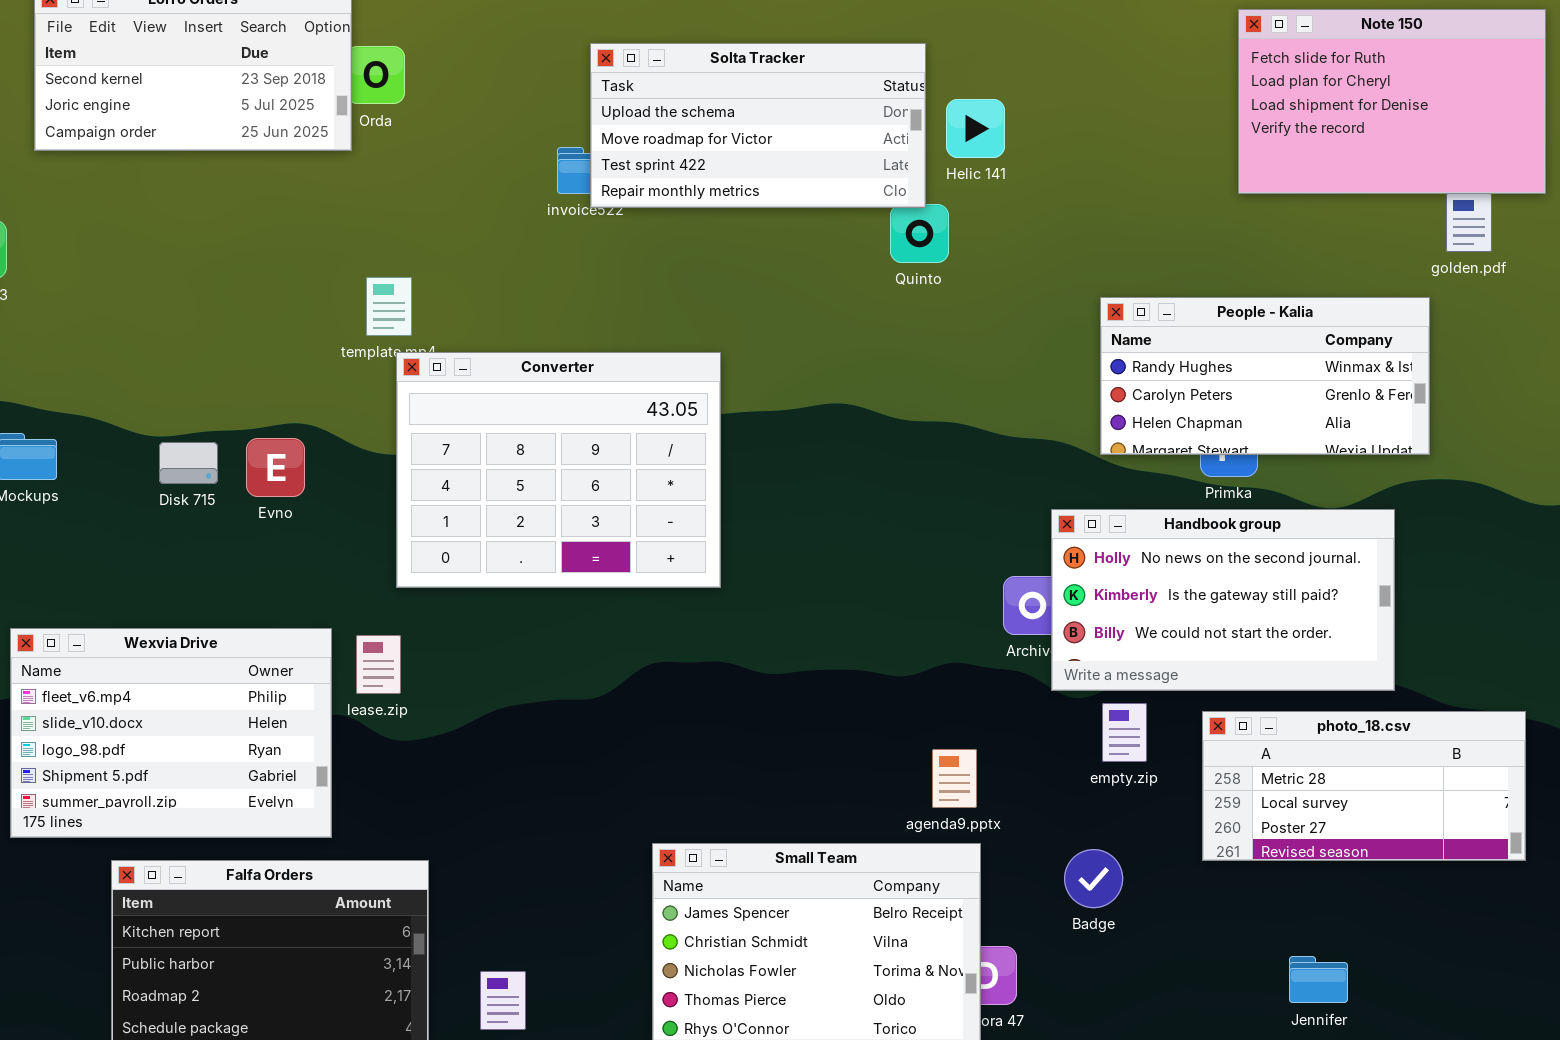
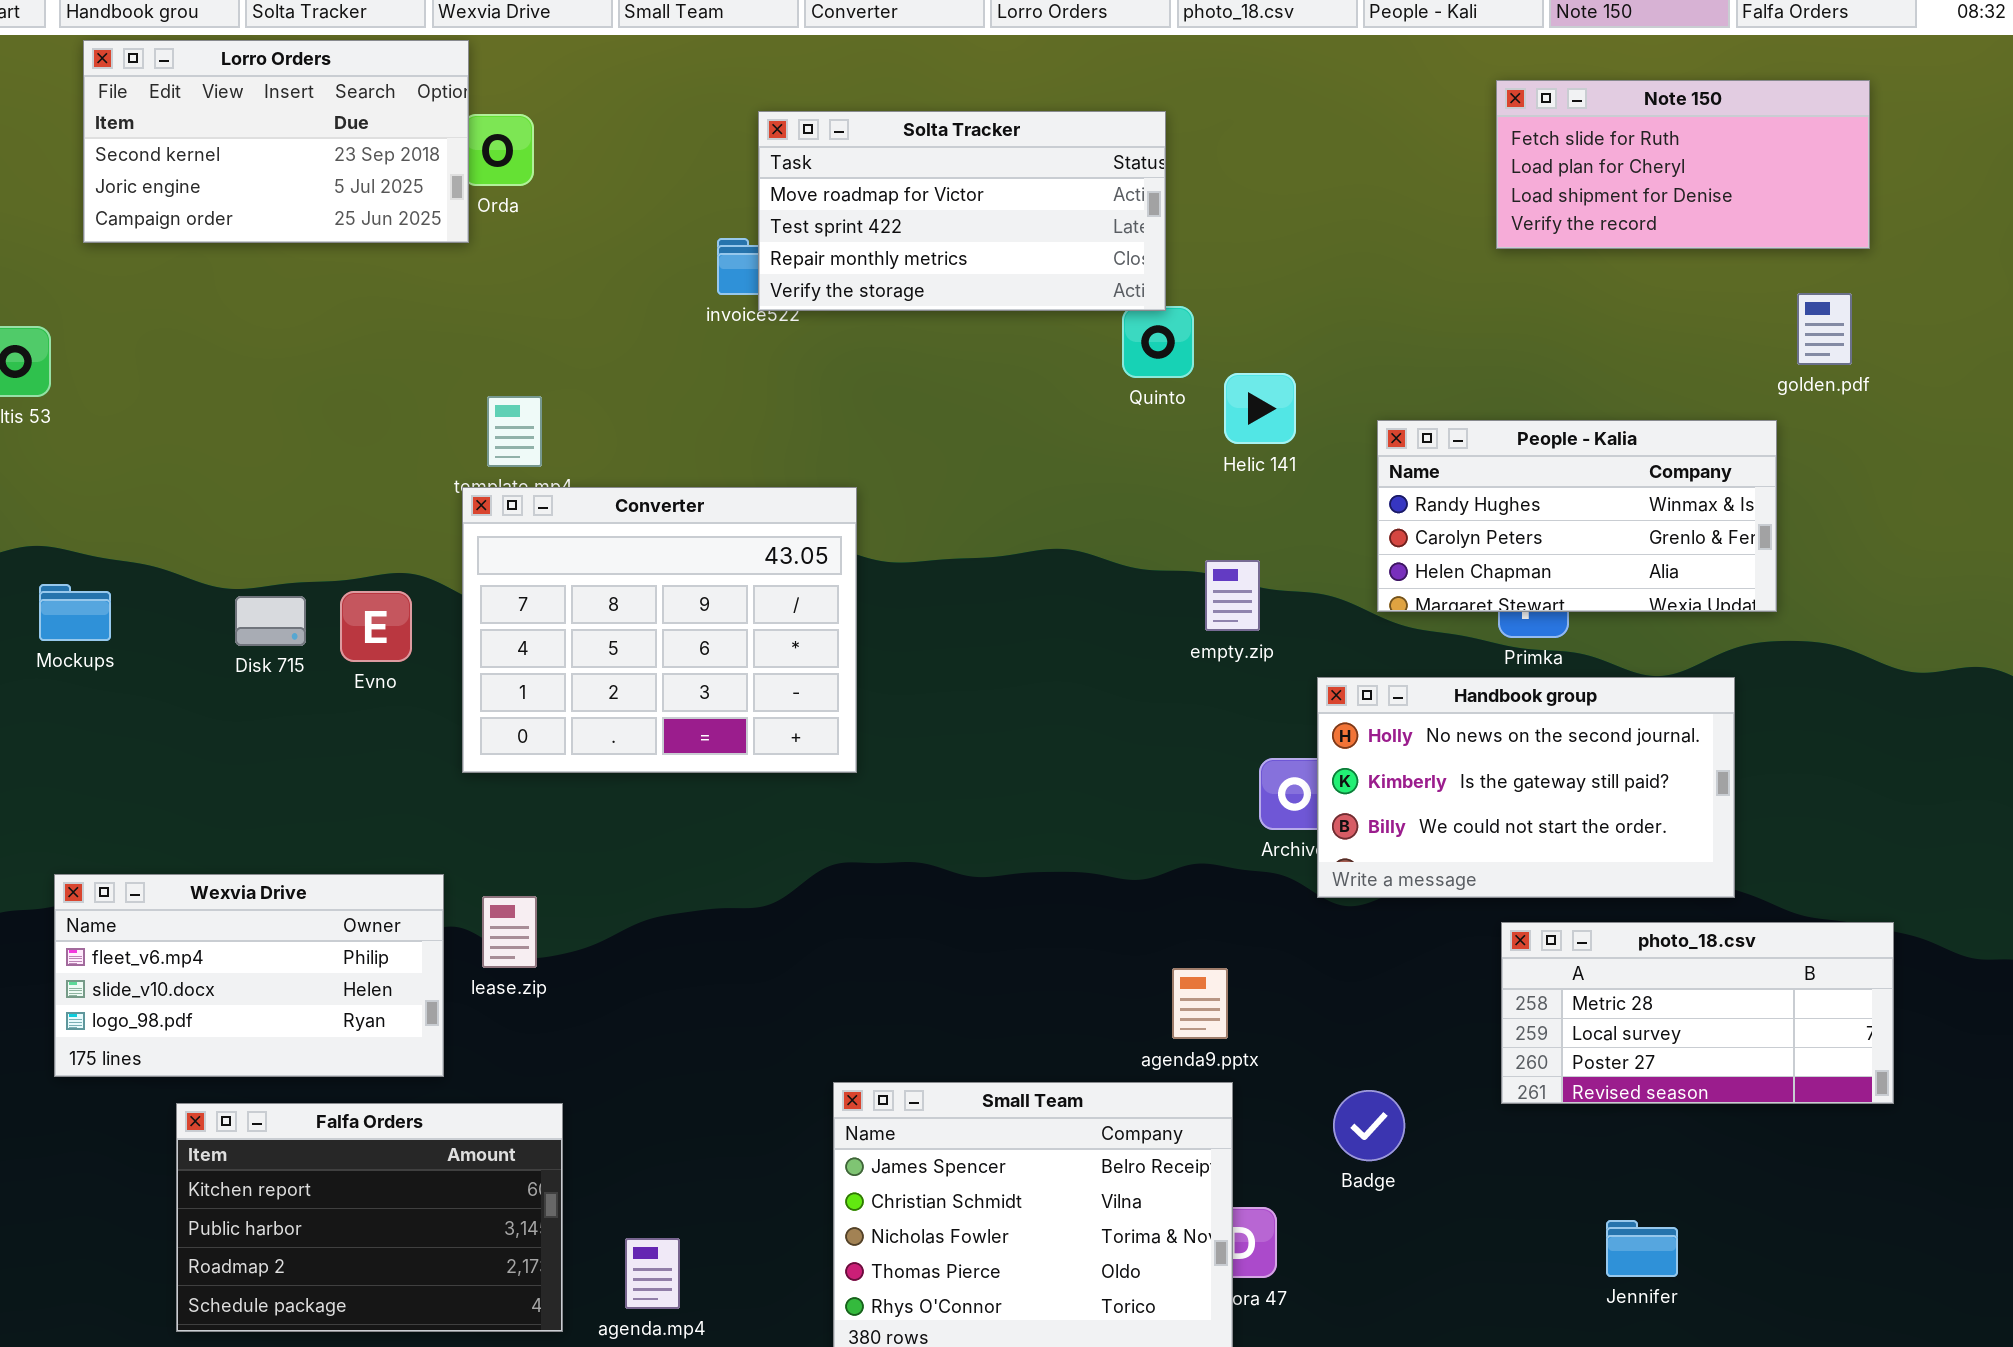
Note 150: [1238,9,1546,194] -> [1496,80,1870,249], moved, resized
Solta Tracker: [590,43,926,208] -> [758,111,1166,311], scrolled down 1 row
Helic 141: [946,99,1005,158] -> [1224,373,1296,444], moved
Converter: [396,352,721,588] -> [462,487,857,773], moved
Wexvia Drive: [10,628,332,838] -> [54,874,444,1077], resized
lease.zip: [356,635,401,694] -> [482,896,537,968], moved
empty.zip: [1102,703,1147,762] -> [1205,560,1260,631], moved

